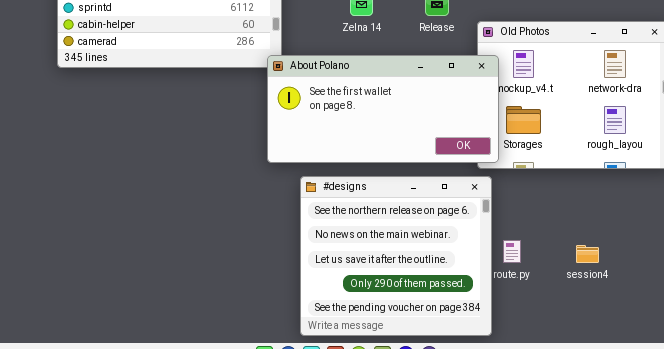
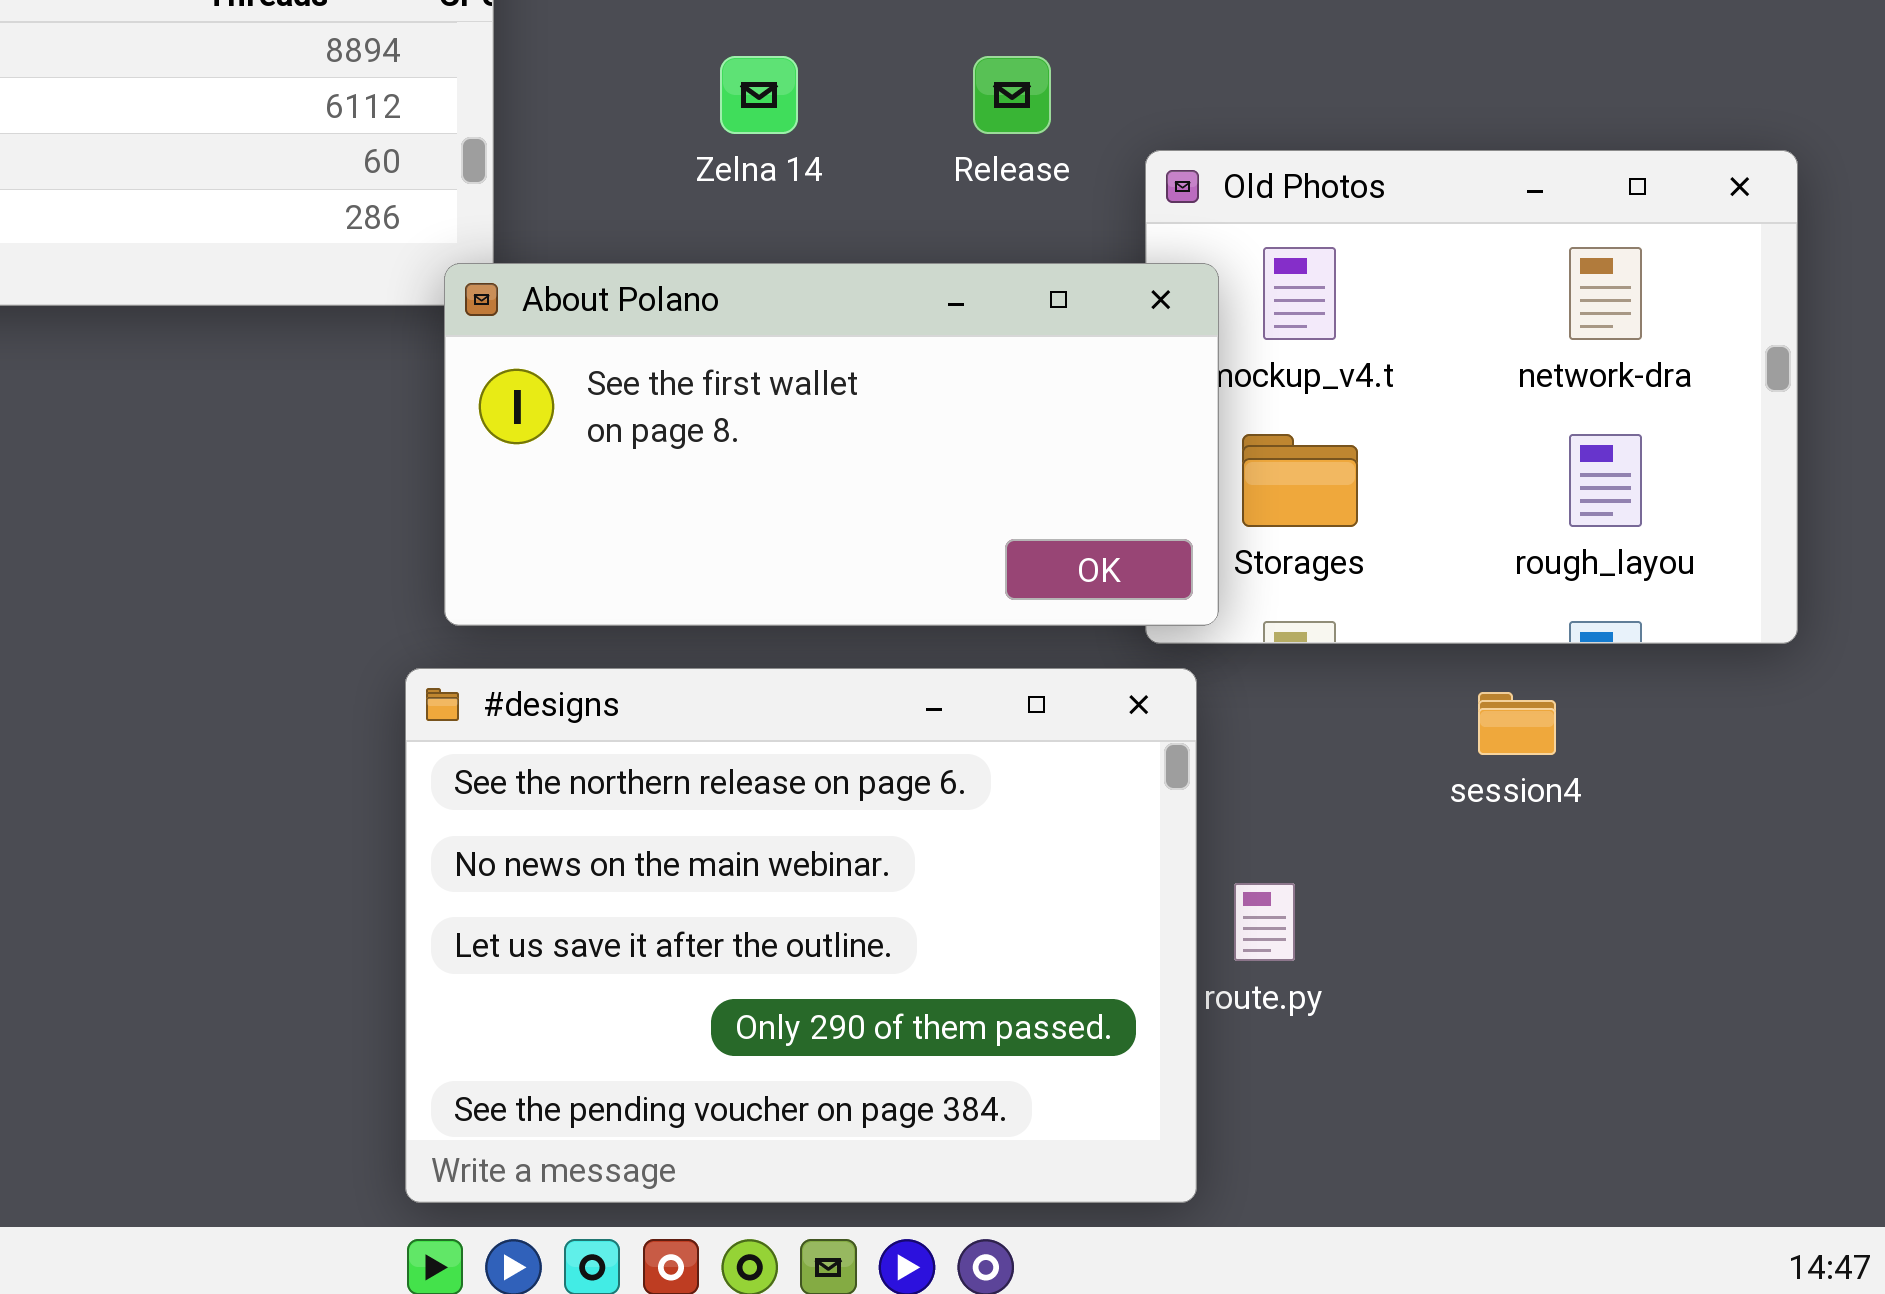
#designs: [300,176,492,336] -> [405,668,1197,1203], resized
session4: [576,245,599,263] -> [1478,692,1556,755], moved

